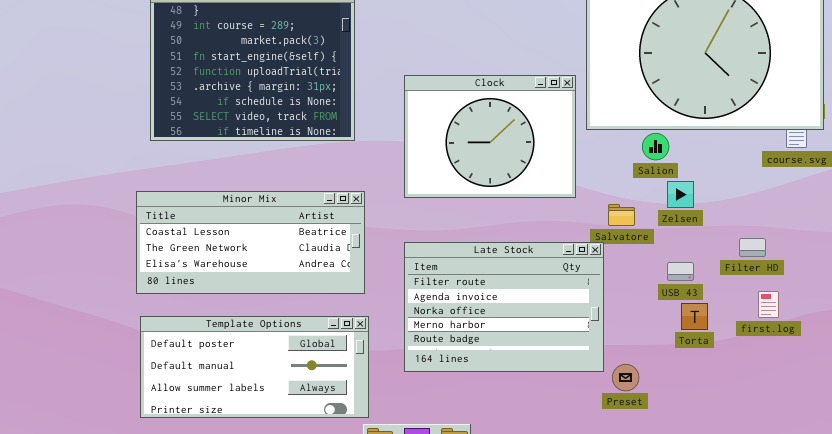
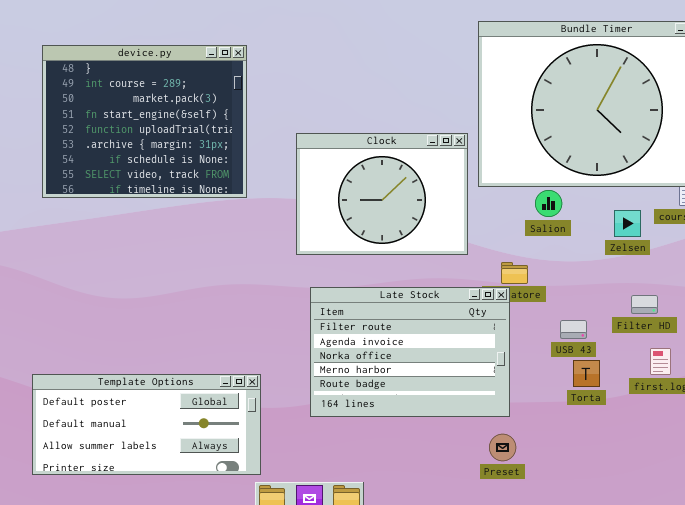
Zelsen: [667,181,694,208] -> [614,210,641,237], moved
Minor Mix: [136,191,365,294] -> none, closed
Late Stock: [404,242,604,372] -> [310,287,510,417], moved
Preset: [612,364,639,391] -> [489,434,516,461], moved

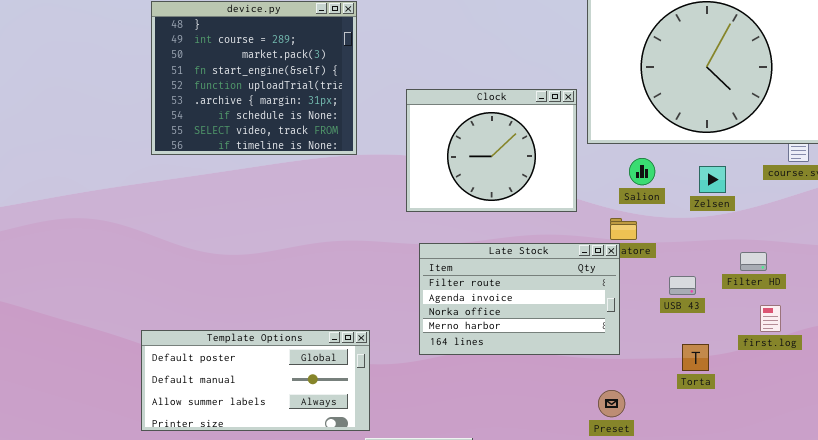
Salion: [535,190,562,217] -> [629,158,655,185], moved
Zelsen: [614,210,641,237] -> [699,166,726,193], moved
Late Stock: [310,287,510,417] -> [419,243,620,355], resized
Torta: [573,360,600,387] -> [682,344,709,371], moved

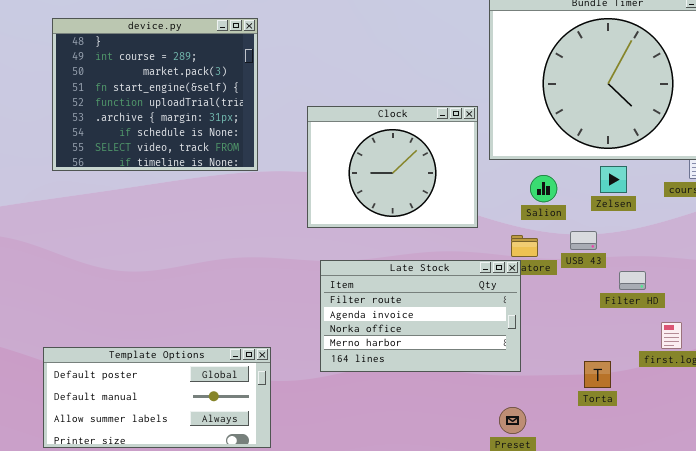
Zelsen: [699,166,726,193] -> [600,166,627,193], moved
Filter HD: [740,252,767,271] -> [619,271,646,290], moved
USB 43: [669,276,696,295] -> [570,231,597,250], moved

